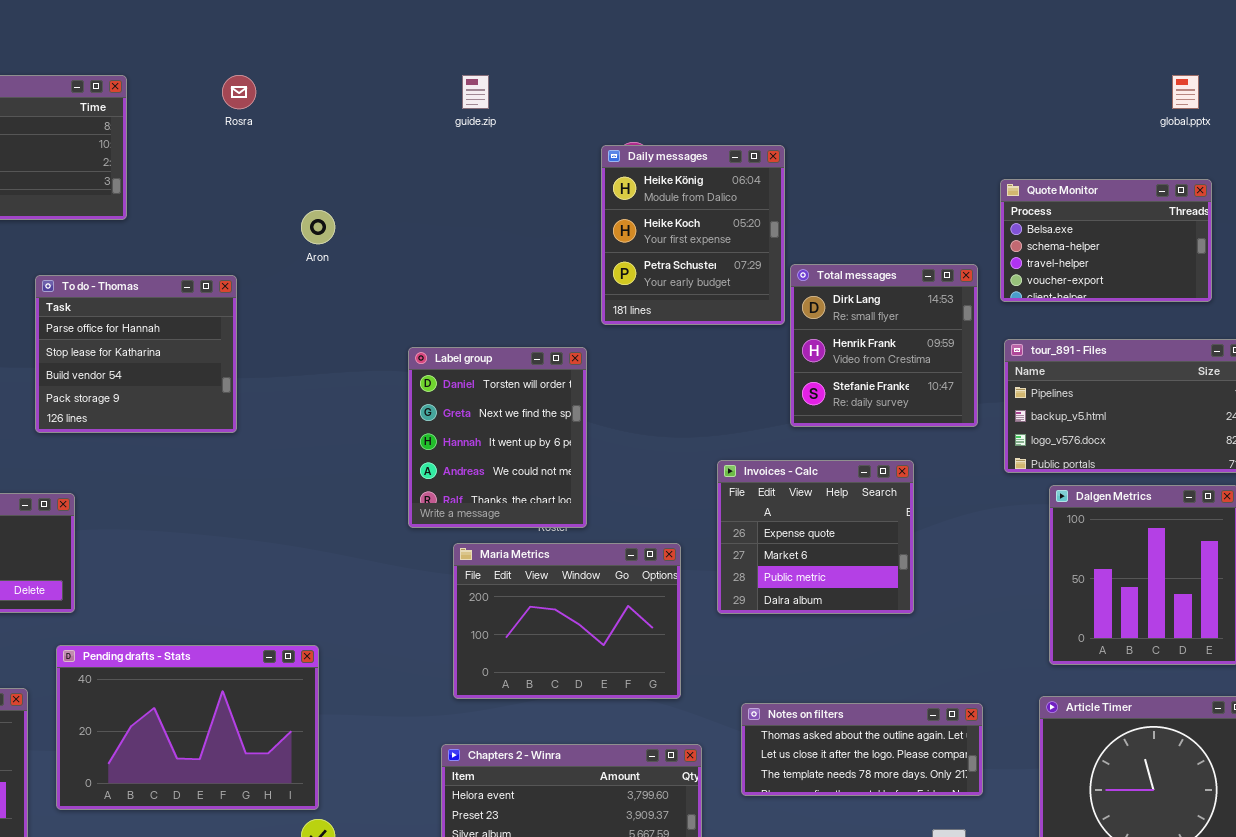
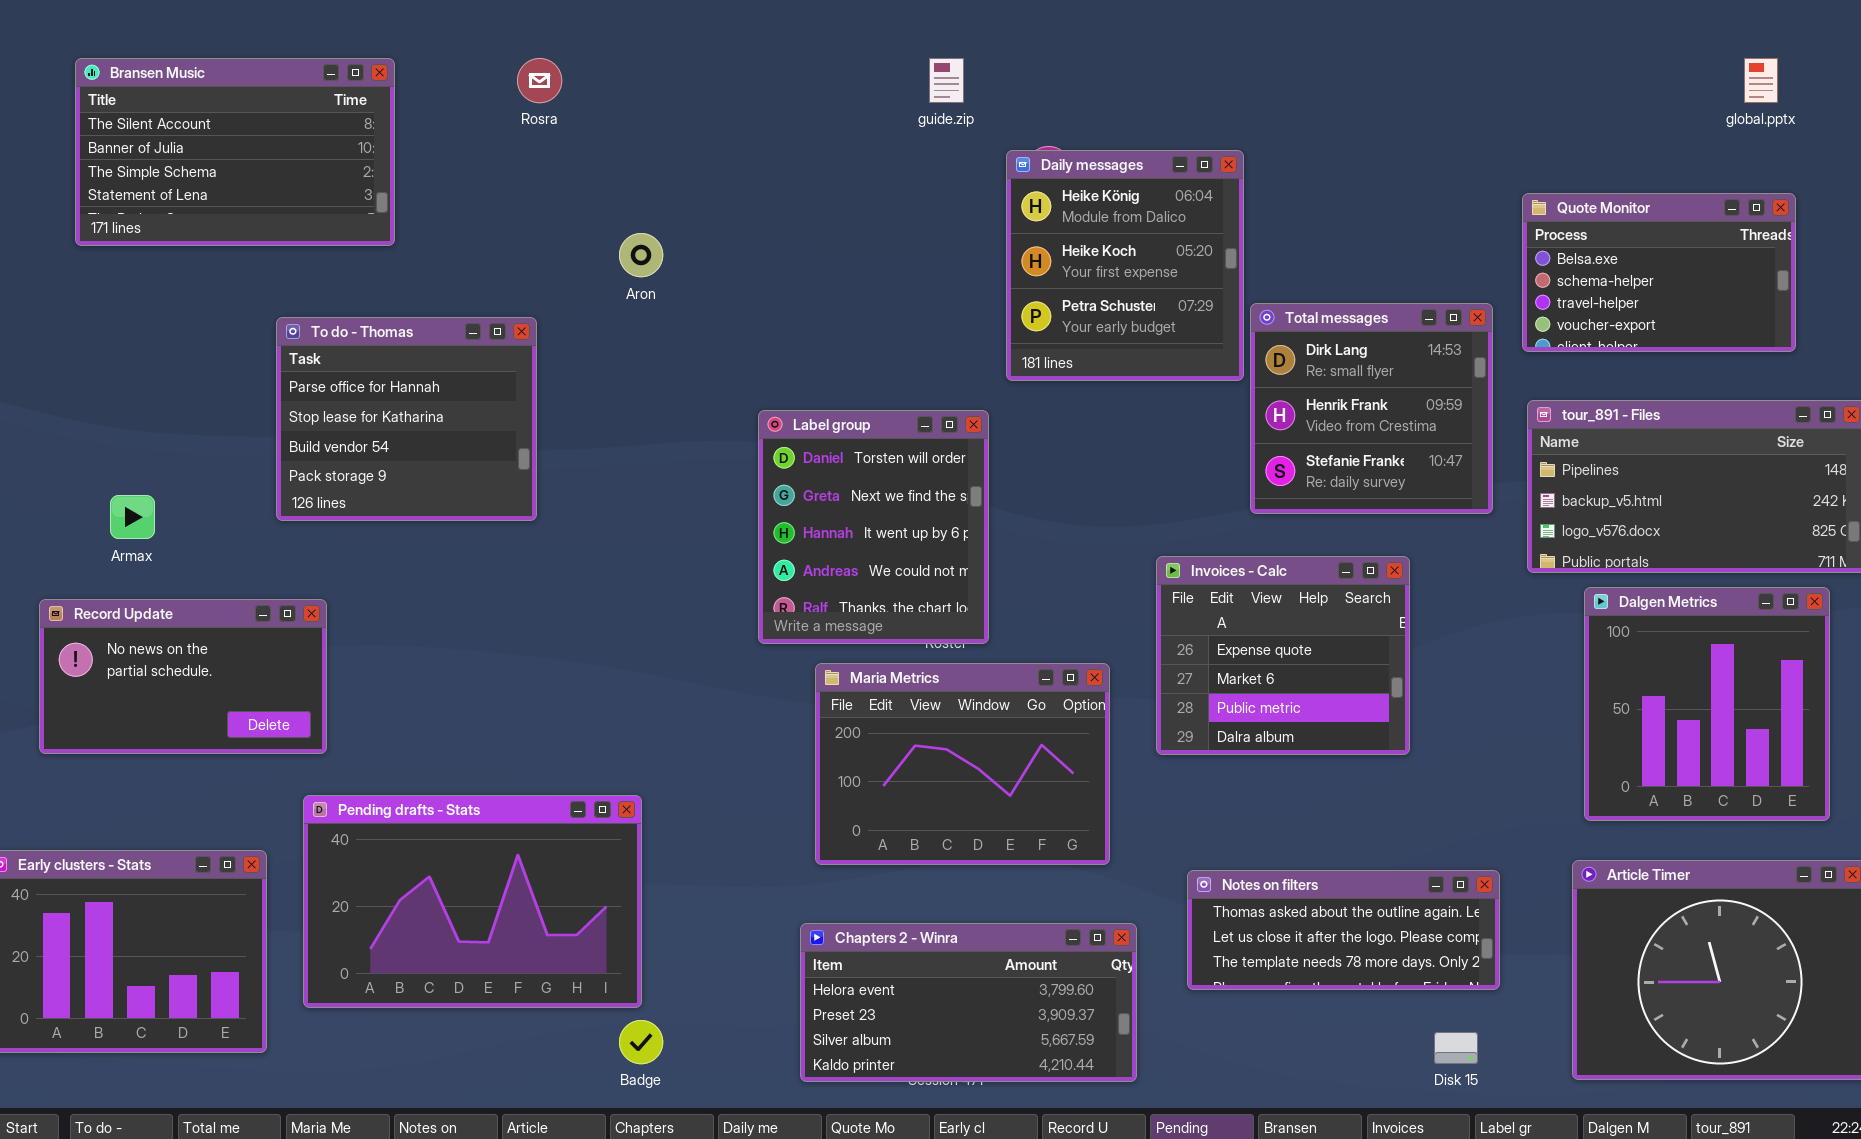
guide.zip: [462,75,489,109] -> [929,58,964,103], moved

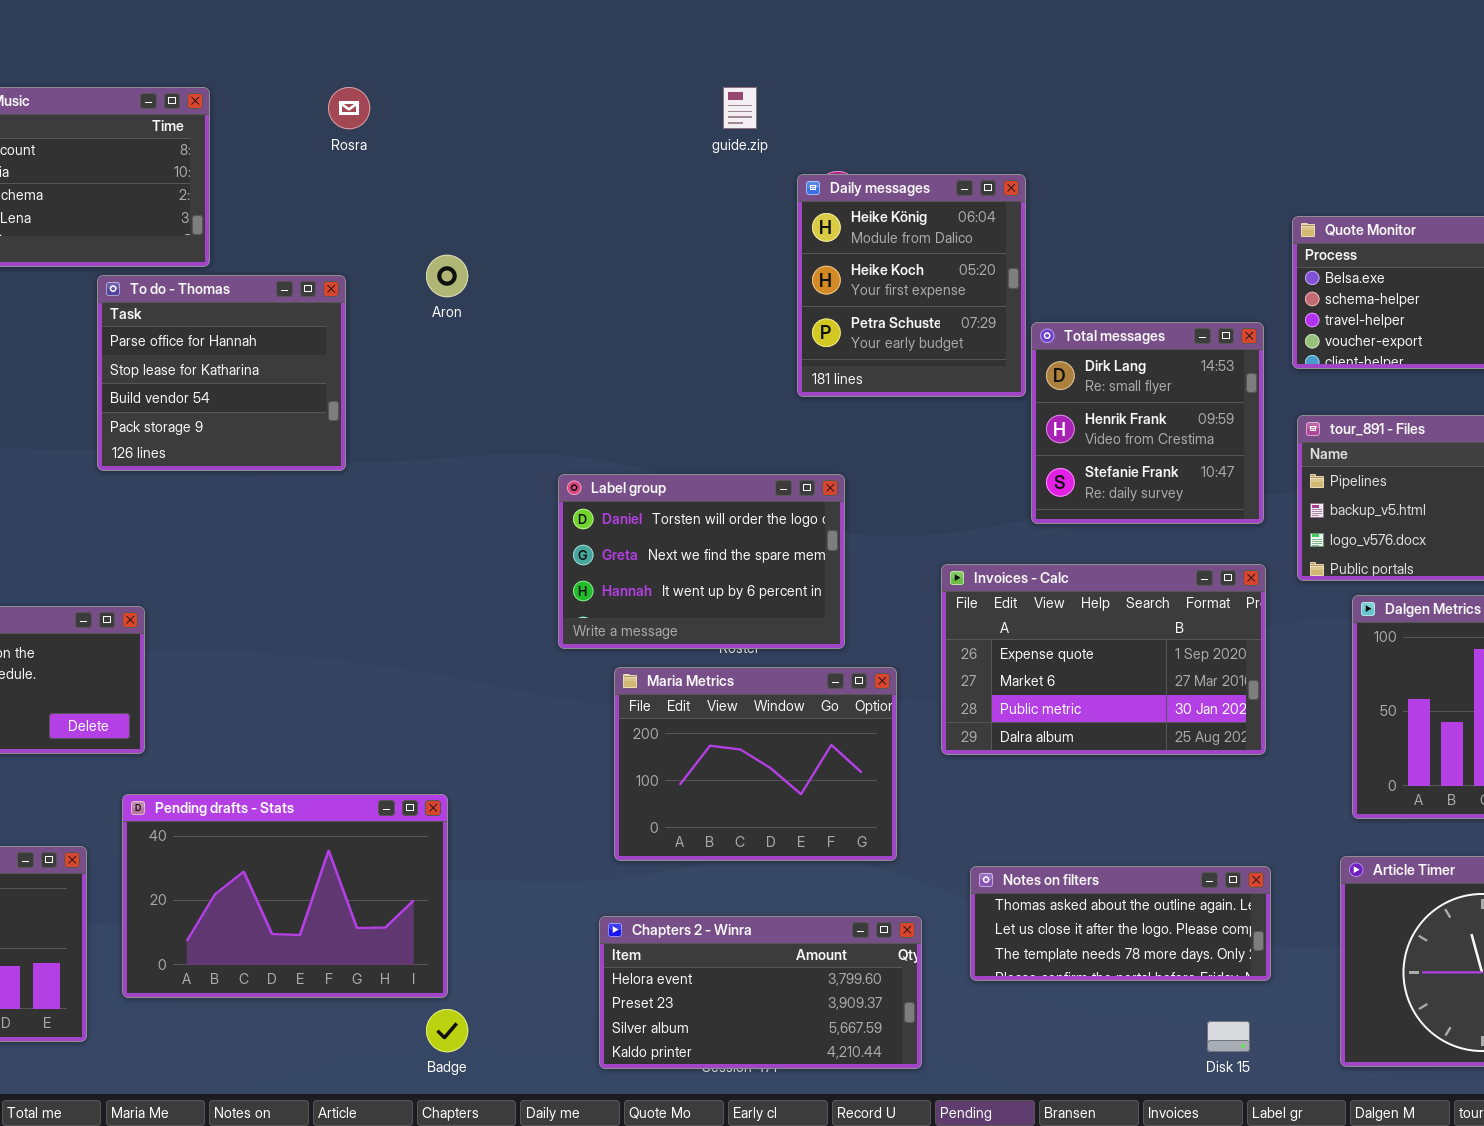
To do - Thomas: [276,317,537,521] -> [97,275,346,471], moved
Label group: [758,410,989,644] -> [558,474,845,649], resized
Invoices - Calc: [1156,556,1410,755] -> [941,564,1266,755], resized

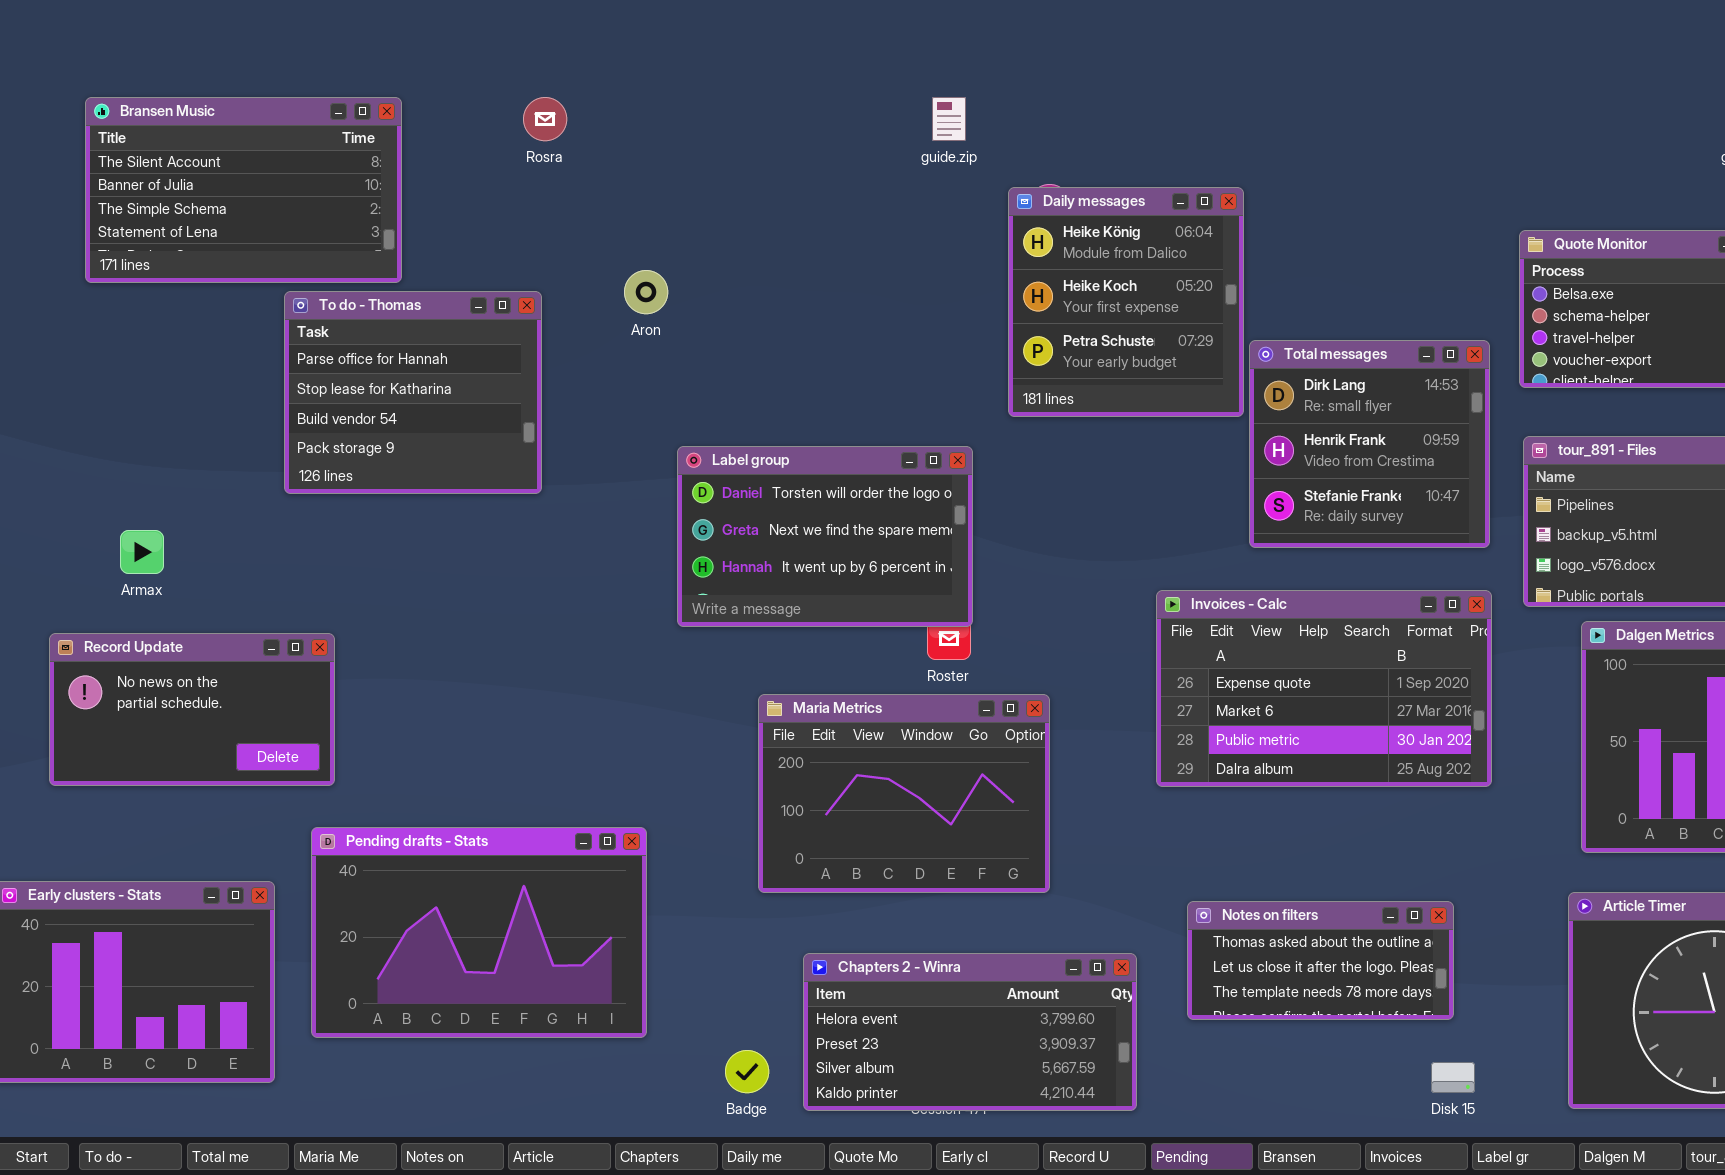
Label group: [558,474,845,649] -> [677,446,973,627], moved
Maria Metrics: [614,667,897,861] -> [758,694,1050,893], moved
Notes on filters: [970,866,1271,981] -> [1187,901,1454,1020], resized
Badge: [426,1009,468,1052] -> [725,1050,769,1093], moved

